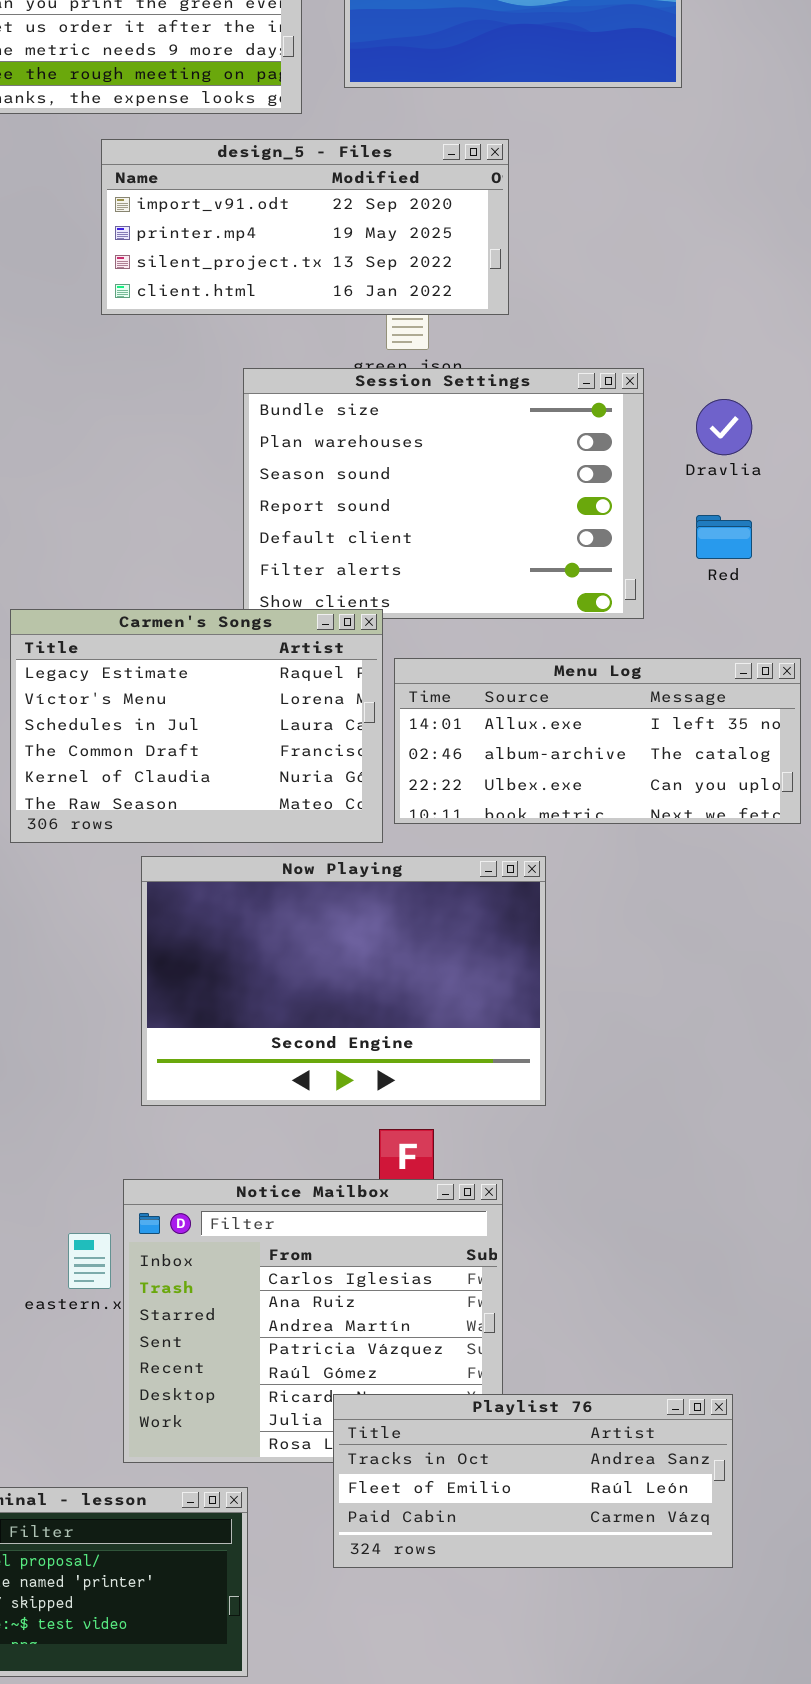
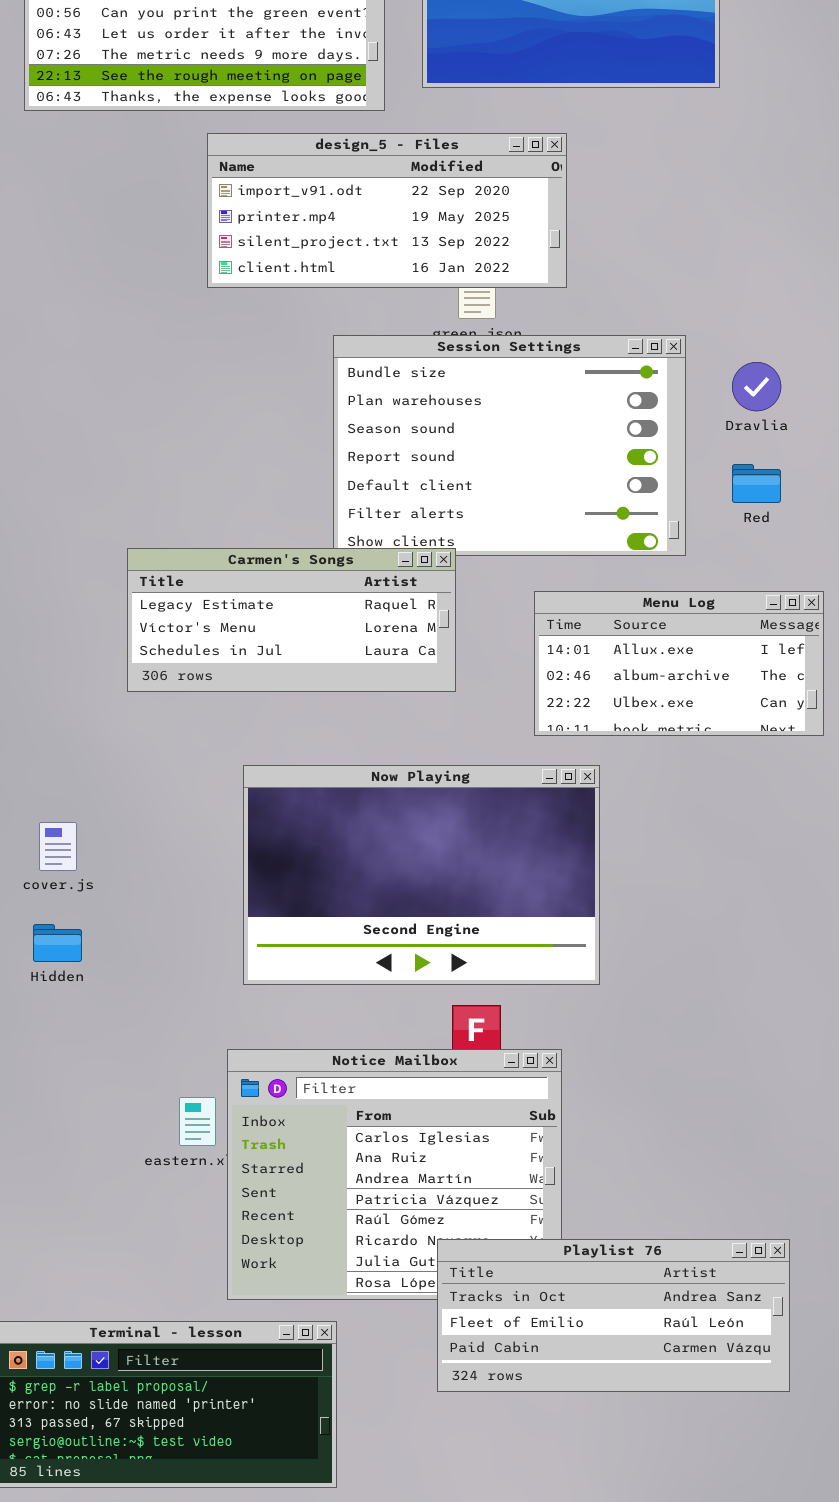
Carmen's Songs: [10,609,383,843] -> [127,548,456,692], resized
Menu Log: [394,658,801,824] -> [534,591,824,736], resized
Playlist 76: [333,1394,733,1568] -> [437,1239,790,1392], moved

